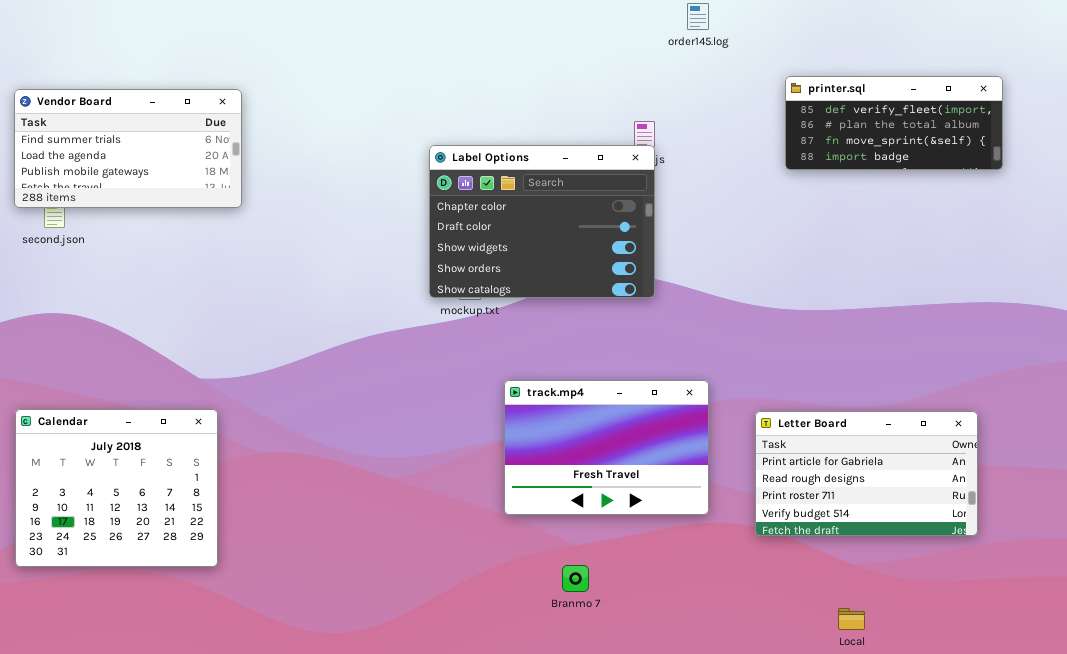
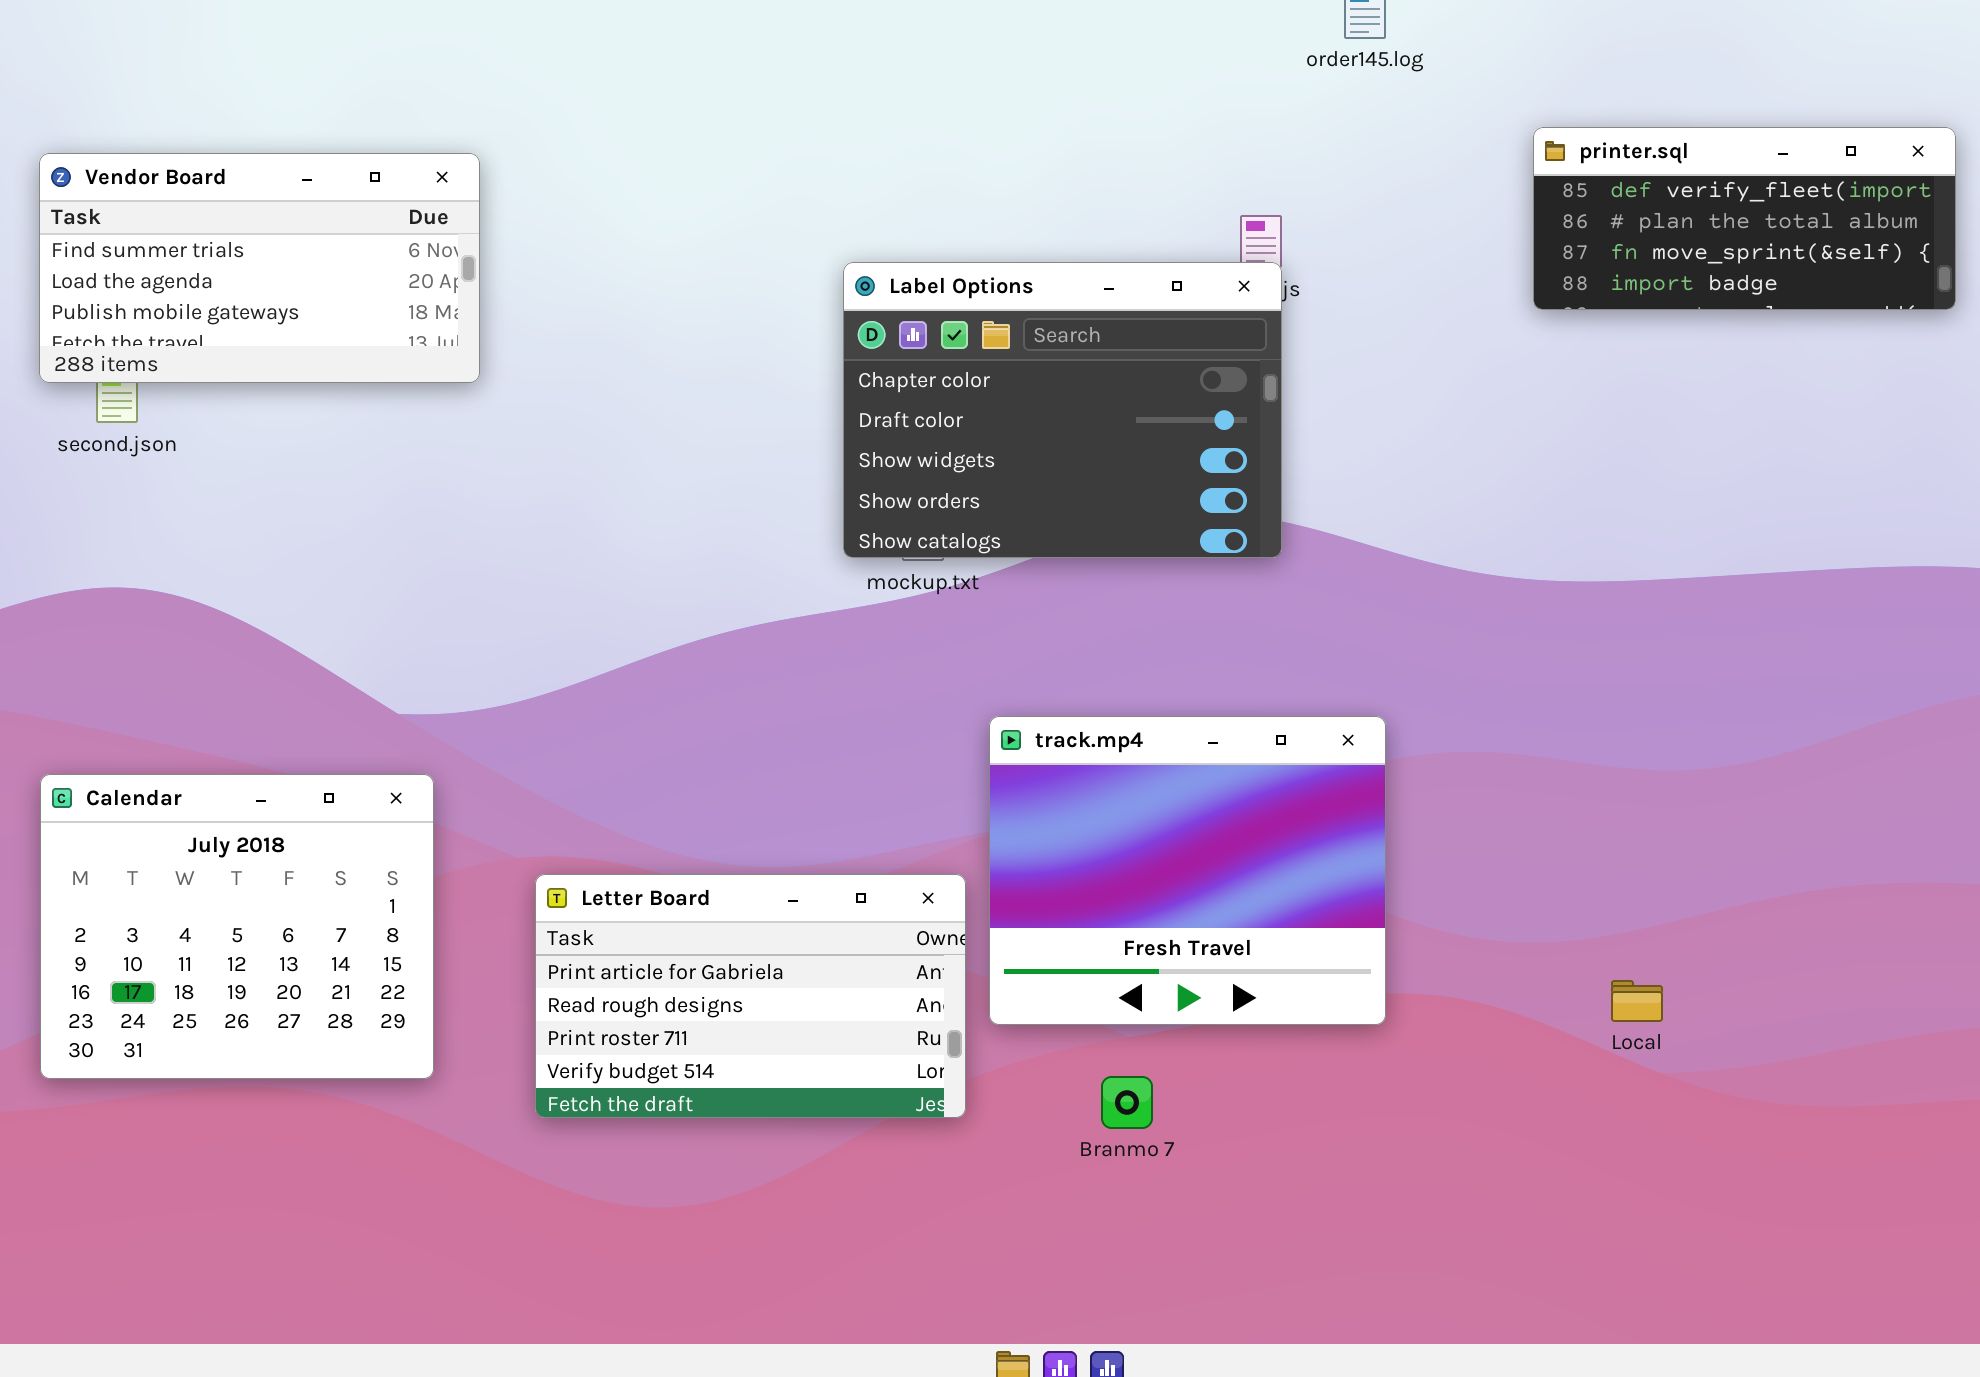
track.mp4: [504,380,709,515] -> [989,716,1386,1025], resized
Letter Board: [755,411,978,536] -> [535,874,966,1118], moved
Local: [838,608,865,630] -> [1611,980,1663,1022], moved

